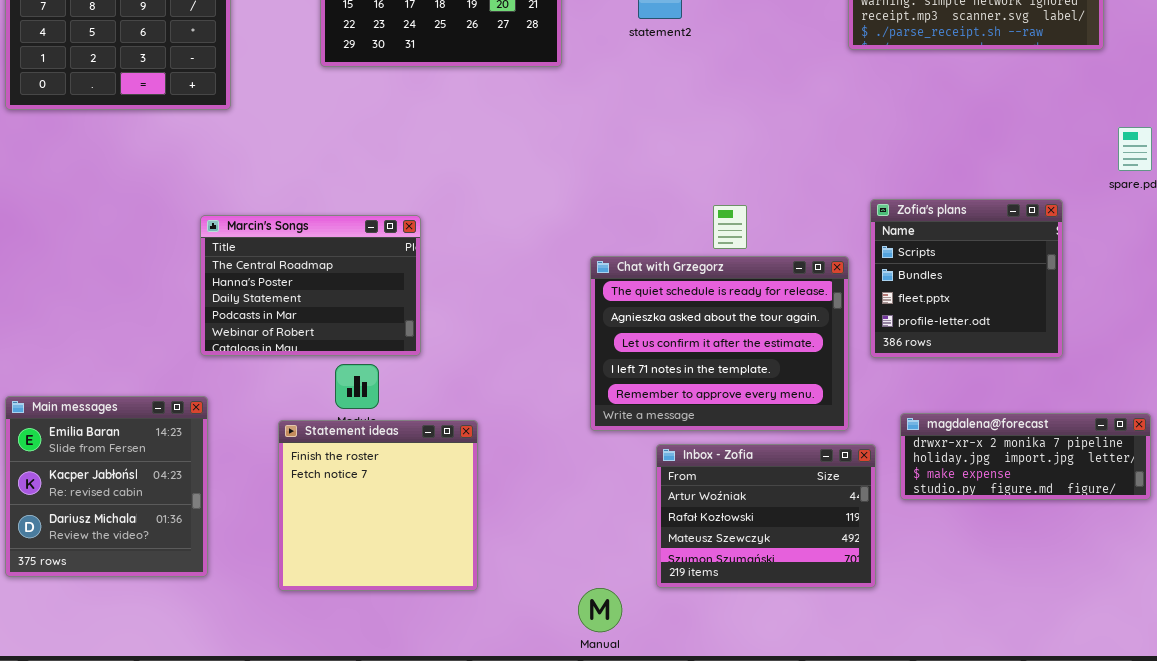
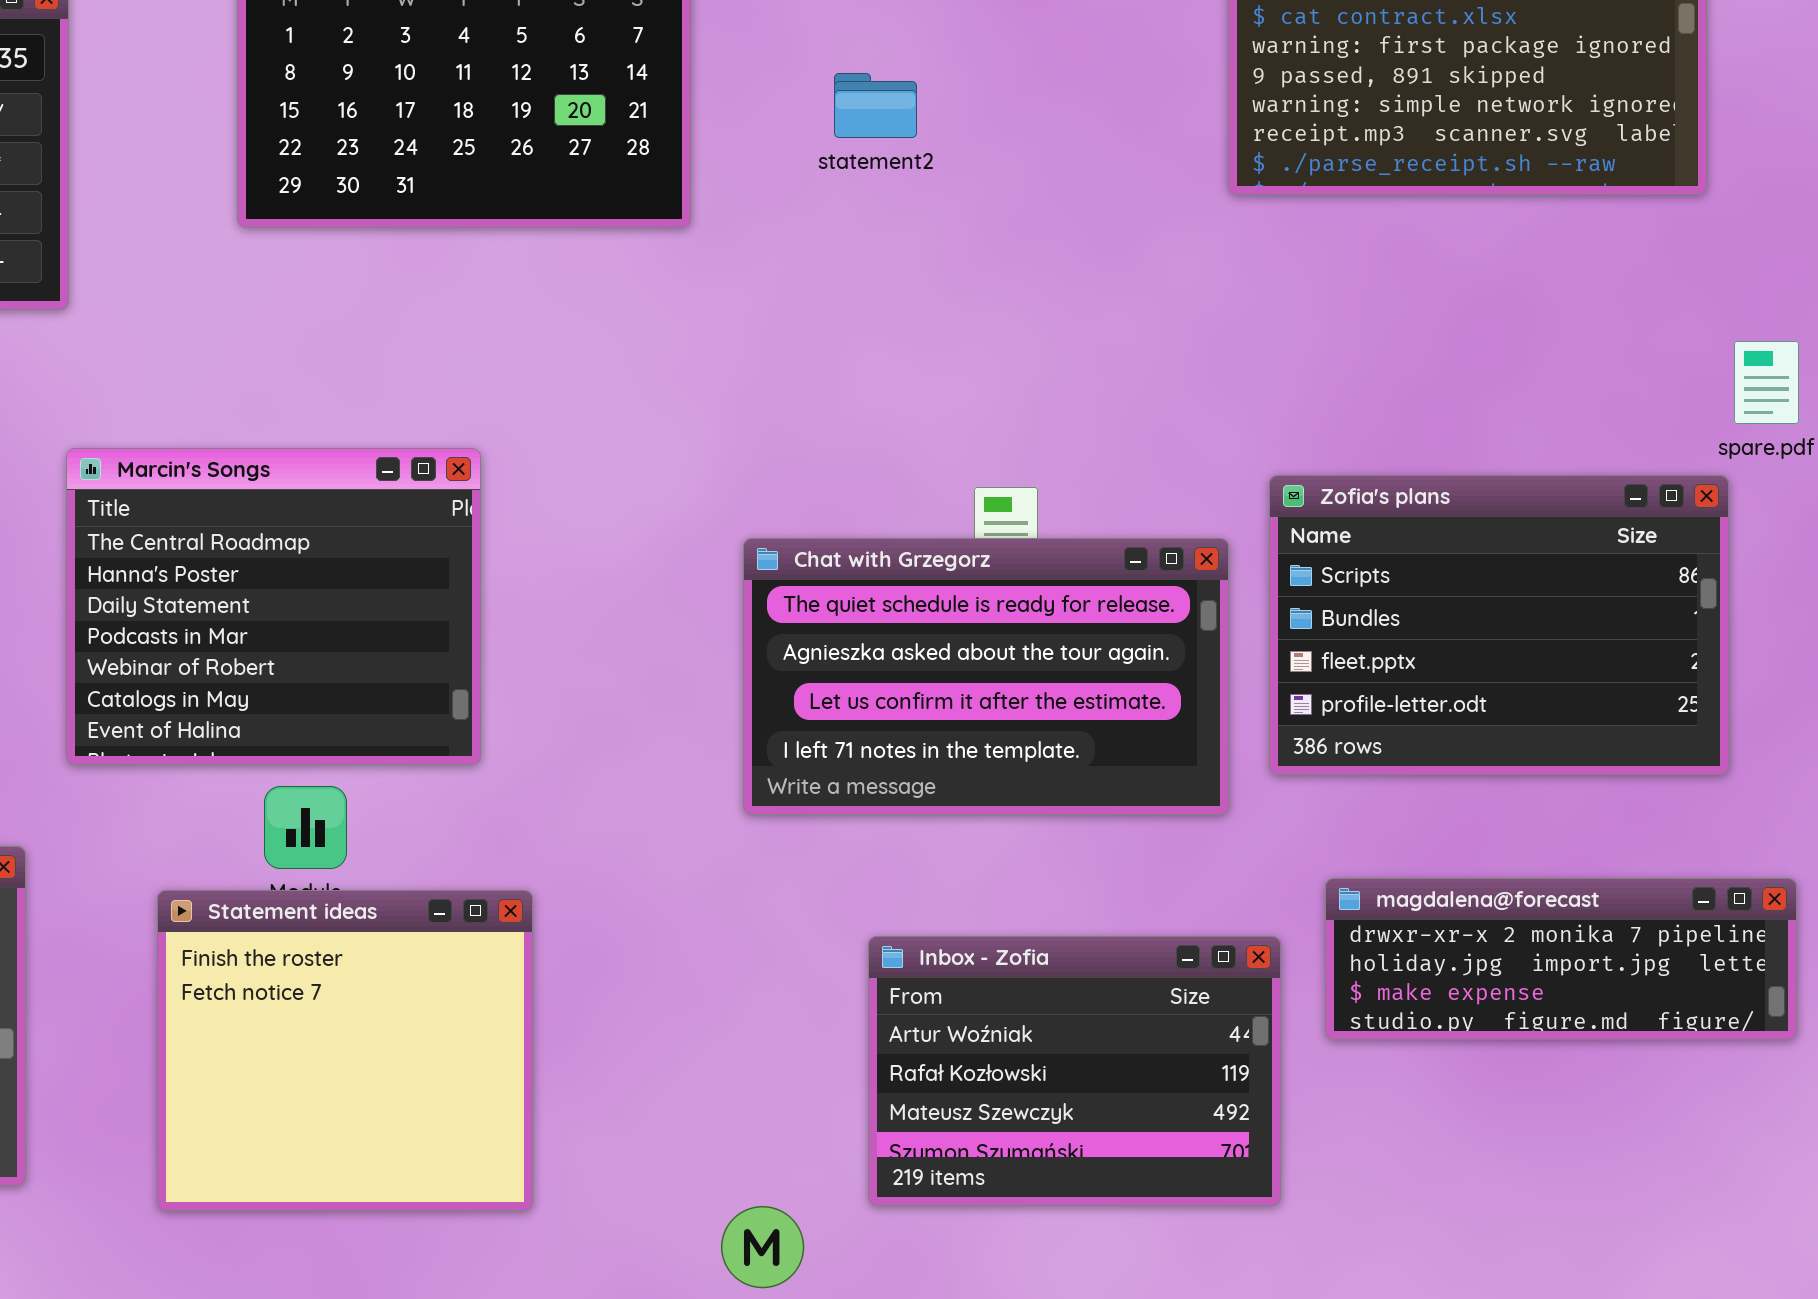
Zofia's plans: [870,199,1063,358] -> [1269,475,1729,775], resized
Marcin's Songs: [200,215,421,356] -> [66,448,481,765], moved, resized
Chat with Grzegorz: [590,256,849,431] -> [743,538,1229,815], moved, resized

